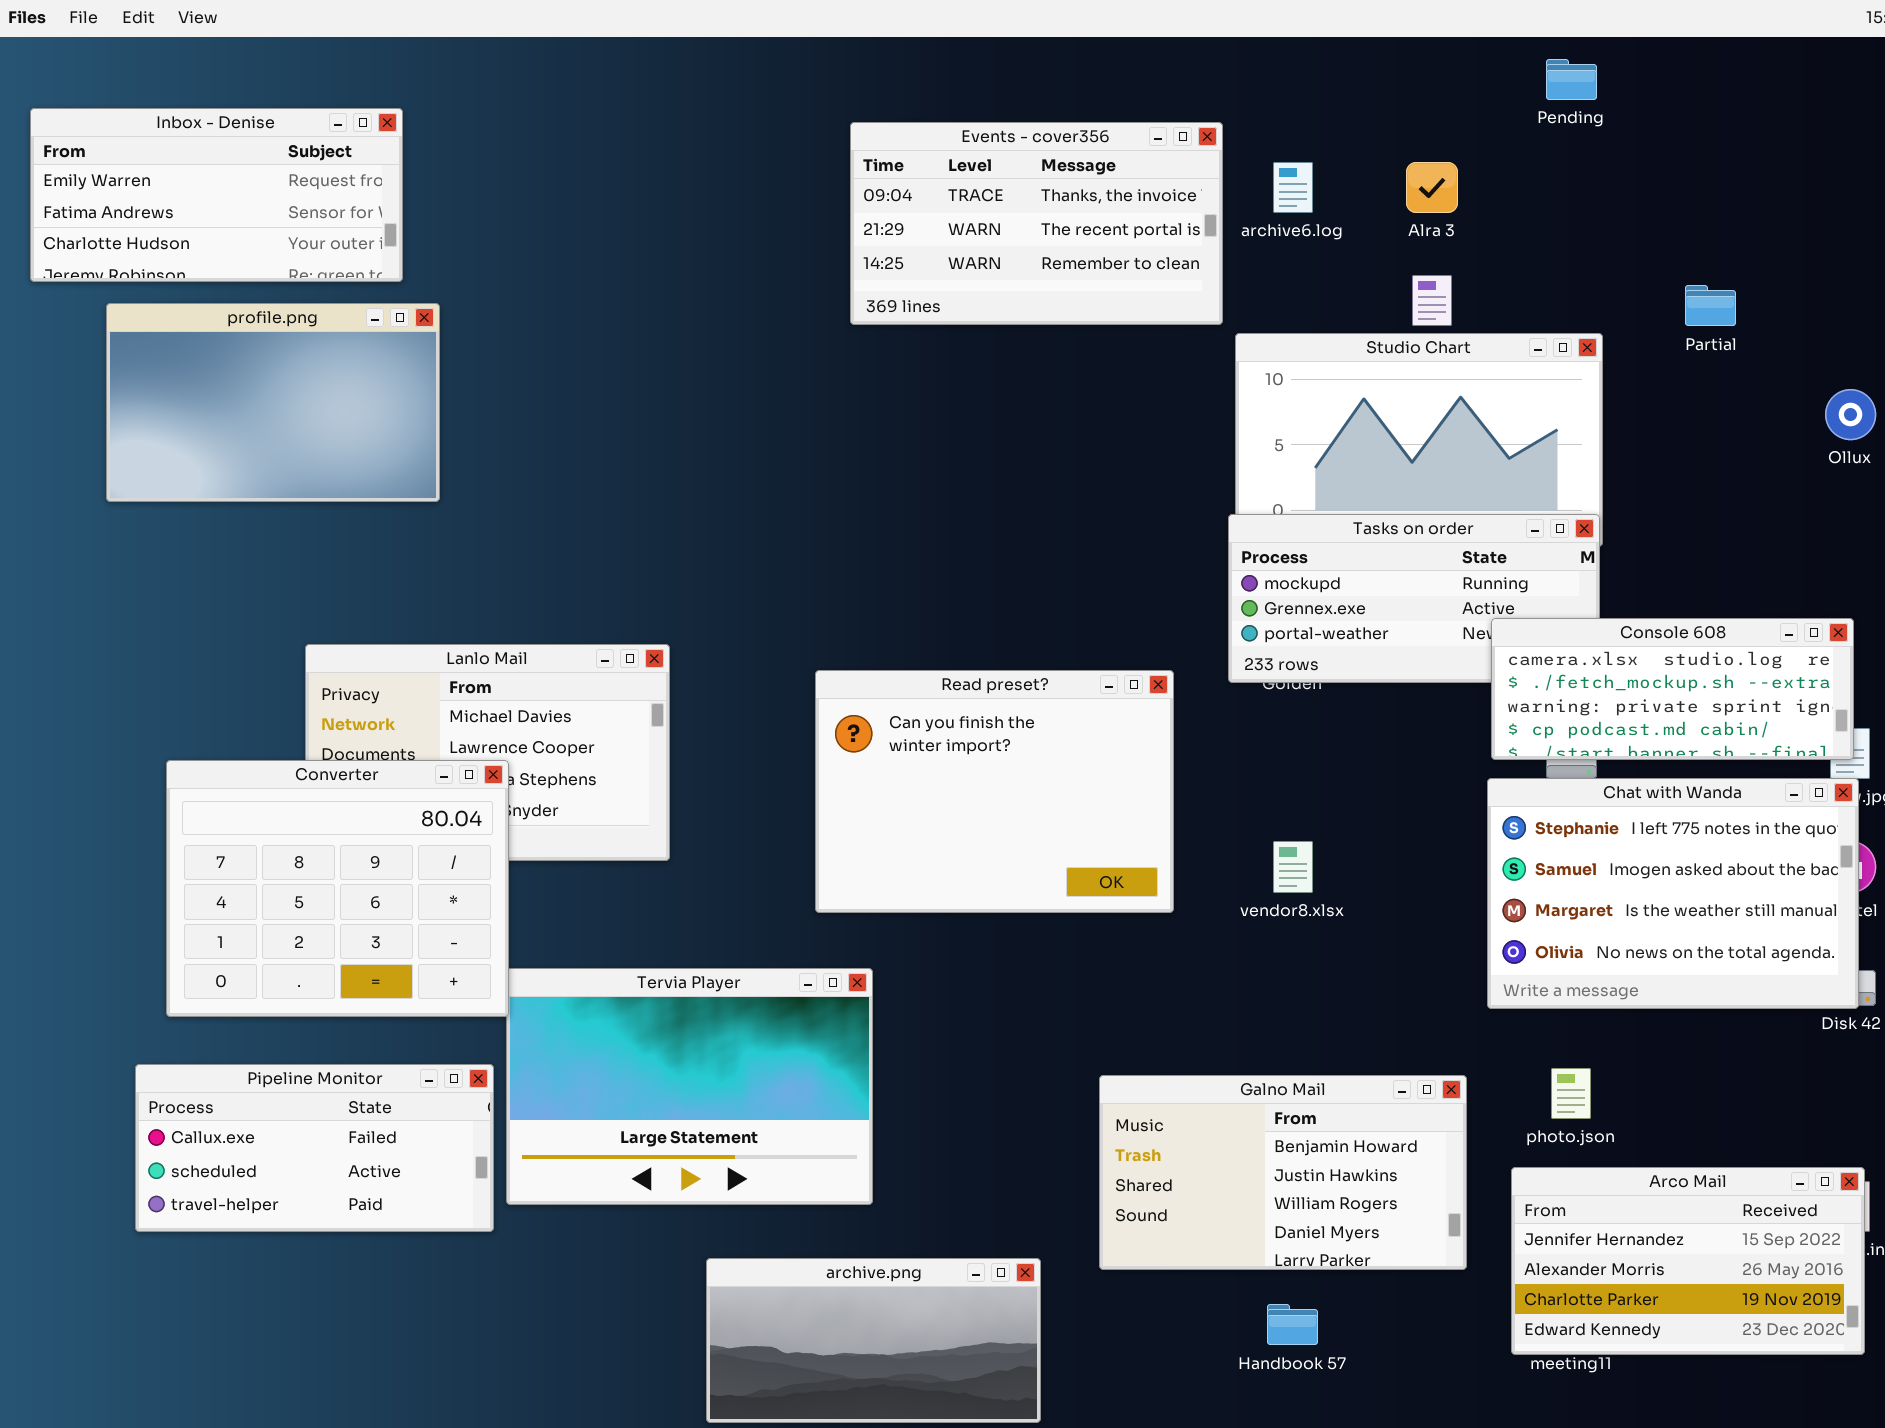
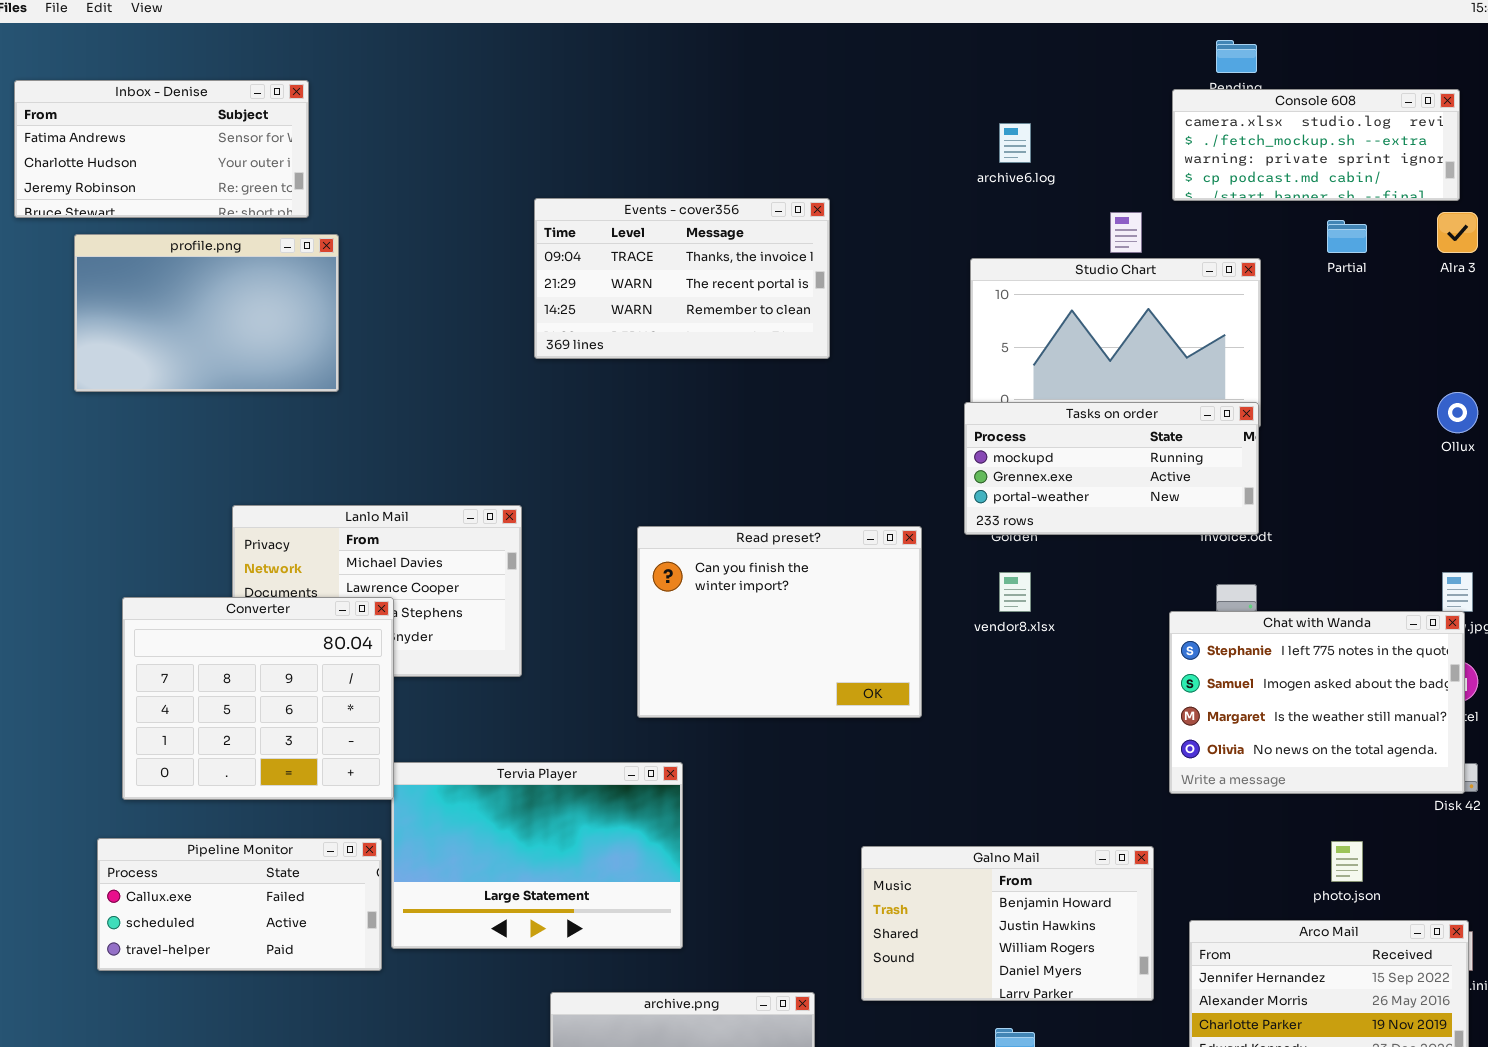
Inbox - Denise: [30,108,403,282] -> [14,80,309,218], scrolled down 1 row
Events - cover356: [850,122,1223,325] -> [534,198,830,359], moved
Alra 3: [1406,162,1458,213] -> [1437,212,1478,253], moved
Ollux: [1825,389,1876,440] -> [1437,392,1478,433], moved
Console 608: [1491,618,1854,760] -> [1172,89,1460,201], moved
vendor8.xlsx: [1273,841,1313,893] -> [999,572,1031,612], moved
photo.json: [1551,1068,1591,1119] -> [1331,841,1363,882], moved

